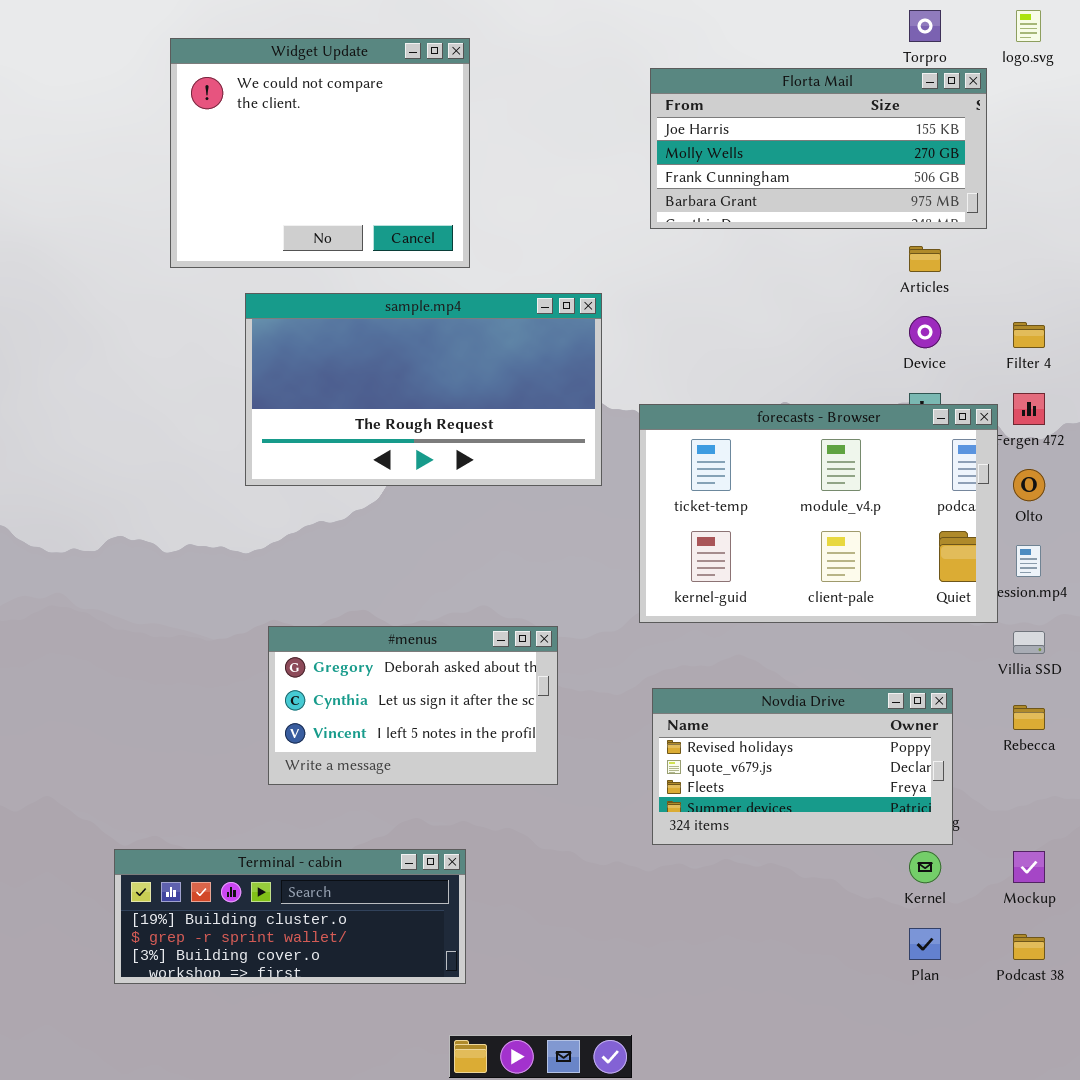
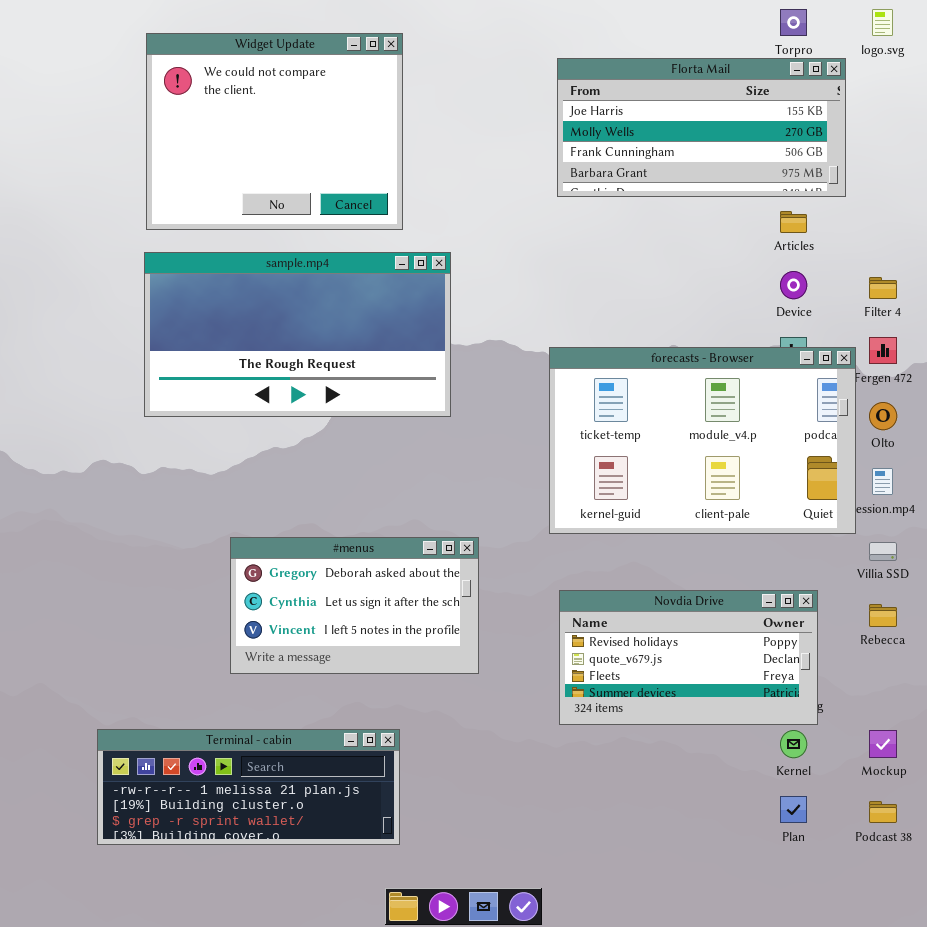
sample.mp4: [245,293,602,486] -> [144,252,451,417], moved
Terminal - cabin: [114,849,466,984] -> [97,729,400,845], scrolled up 1 row

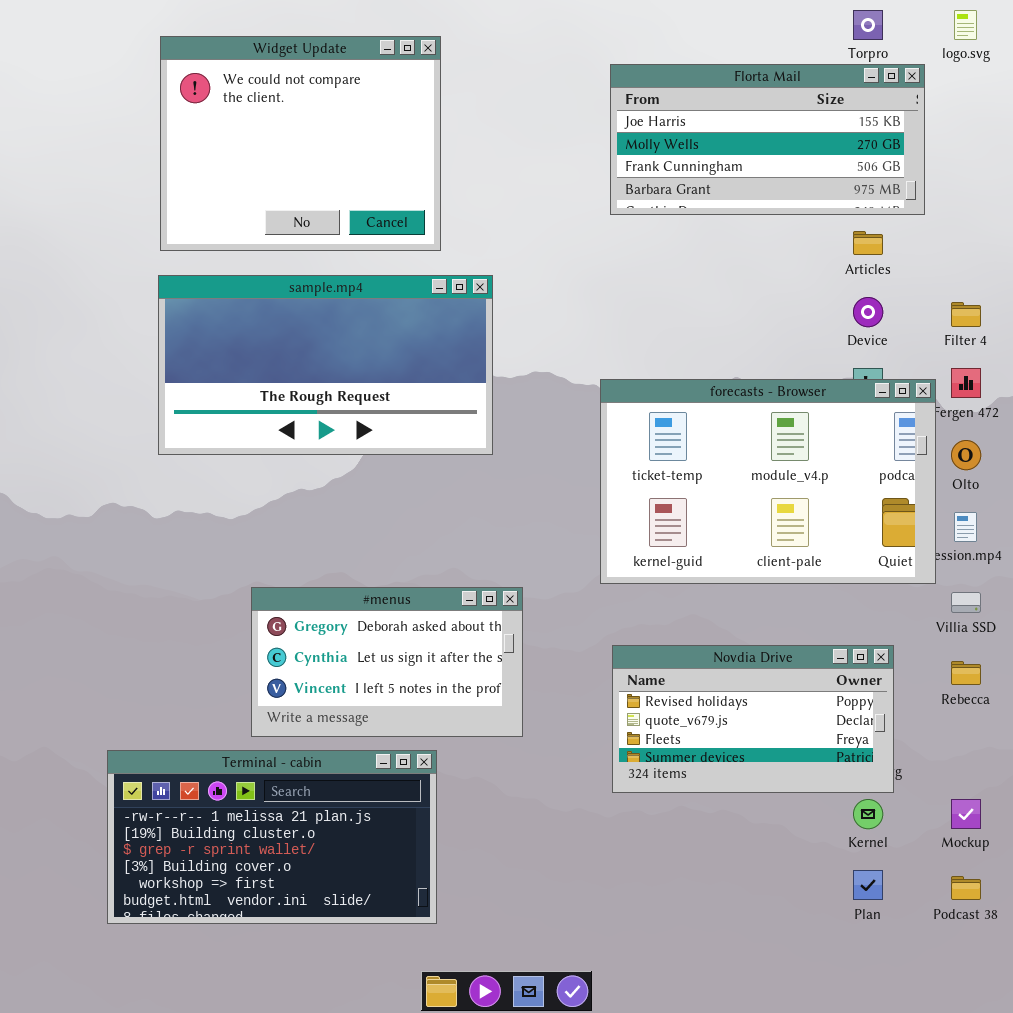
Terminal - cabin: [97,729,400,845] -> [107,750,437,924], resized

